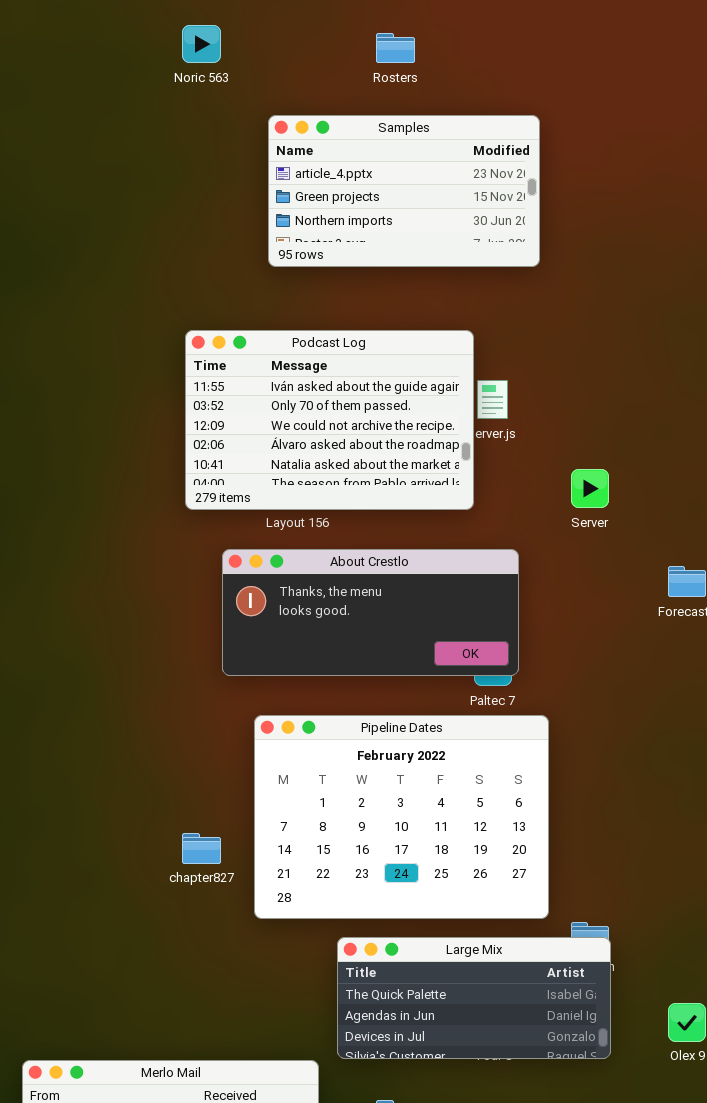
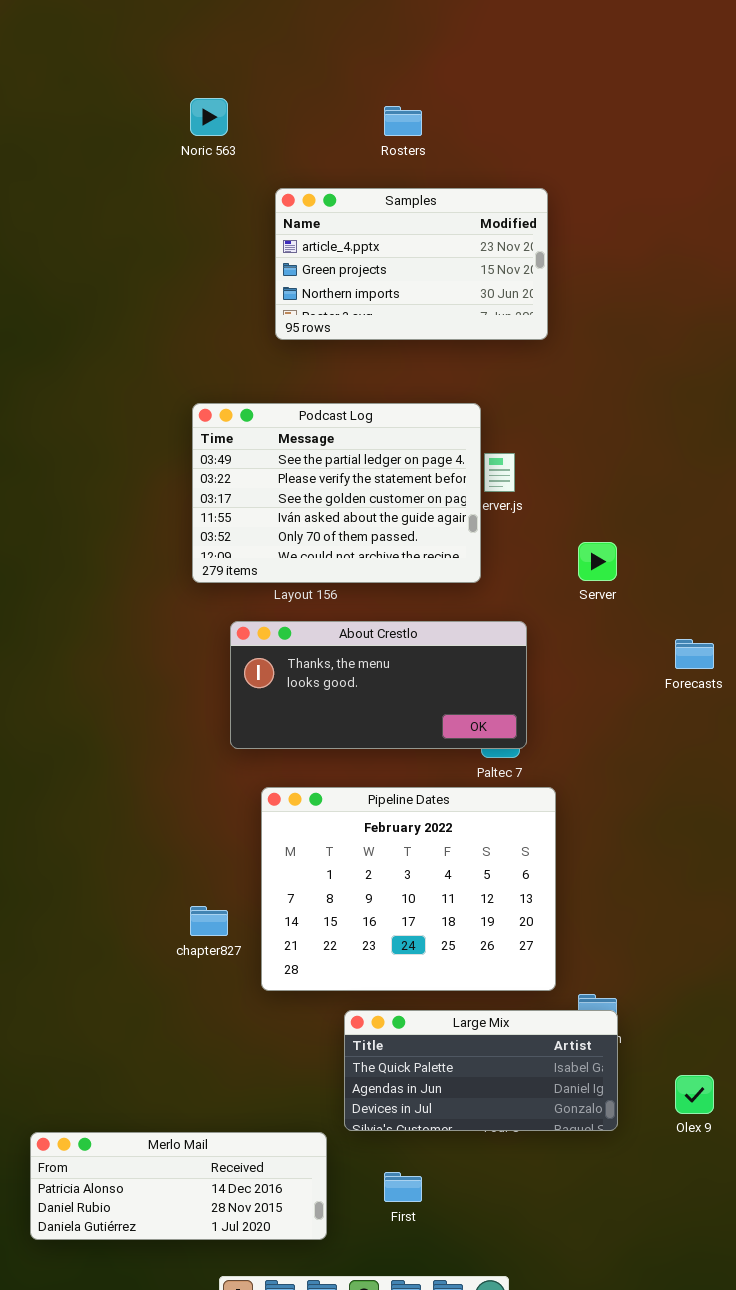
Podcast Log: [185,330,474,510] -> [192,403,481,583], scrolled up 3 rows

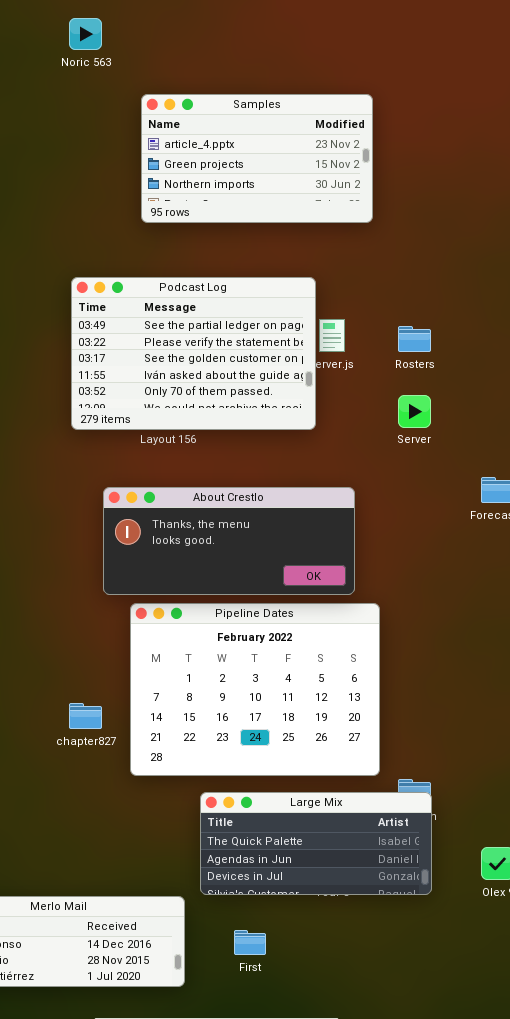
Rosters: [384,106,422,136] -> [398,326,431,352], moved
About Crestlo: [230,621,527,749] -> [103,487,355,595], moved

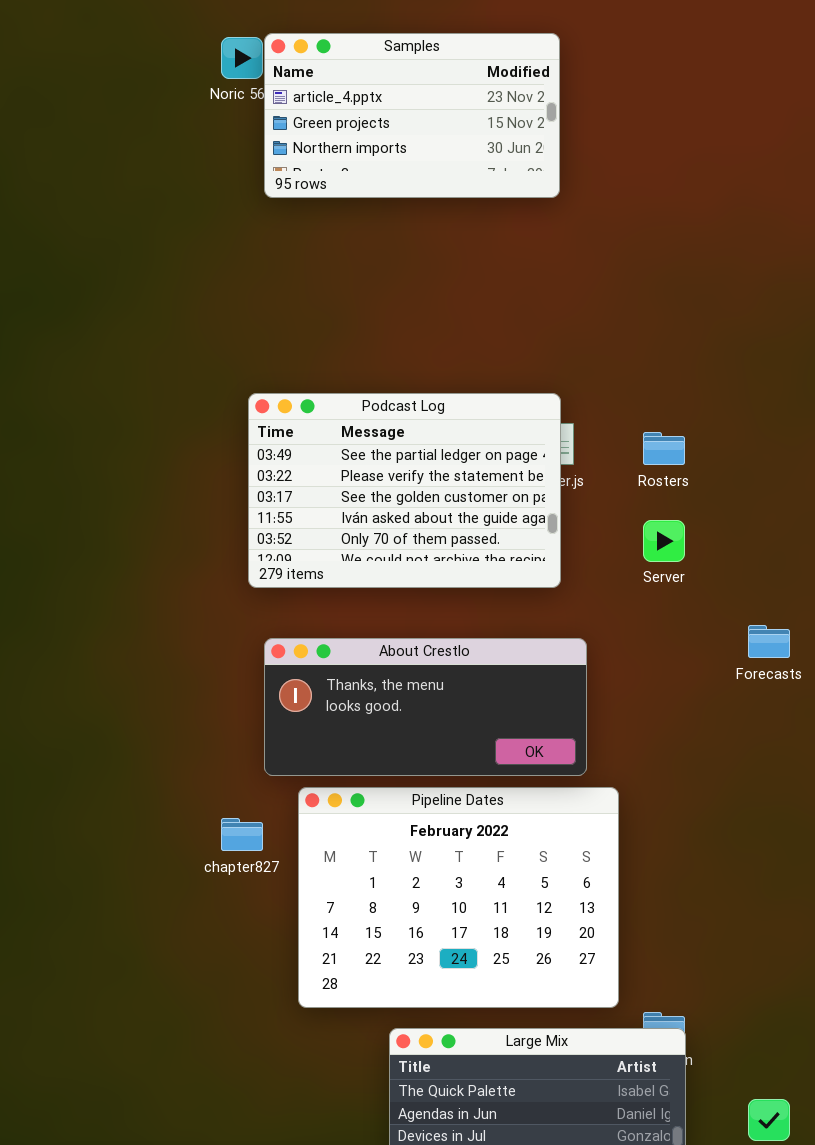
Samples: [141,94,373,223] -> [264,33,560,198], moved
Podcast Log: [71,277,316,430] -> [248,393,561,588], moved
chapter827: [69,703,102,729] -> [221,818,263,851], moved

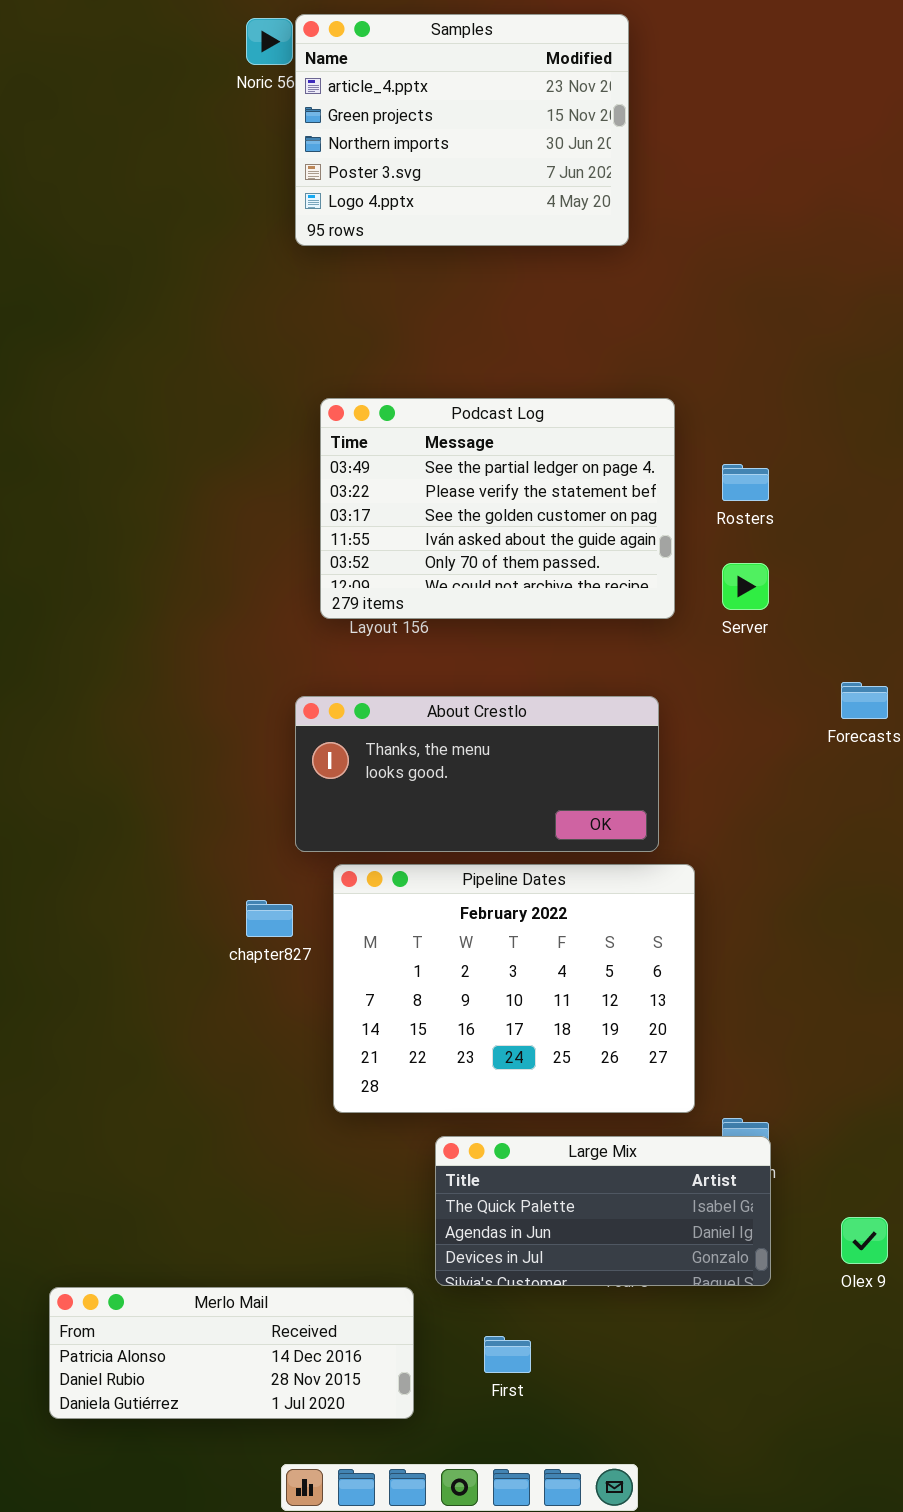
Samples: [264,33,560,198] -> [295,14,629,246], resized
Podcast Log: [248,393,561,588] -> [320,398,675,619], moved

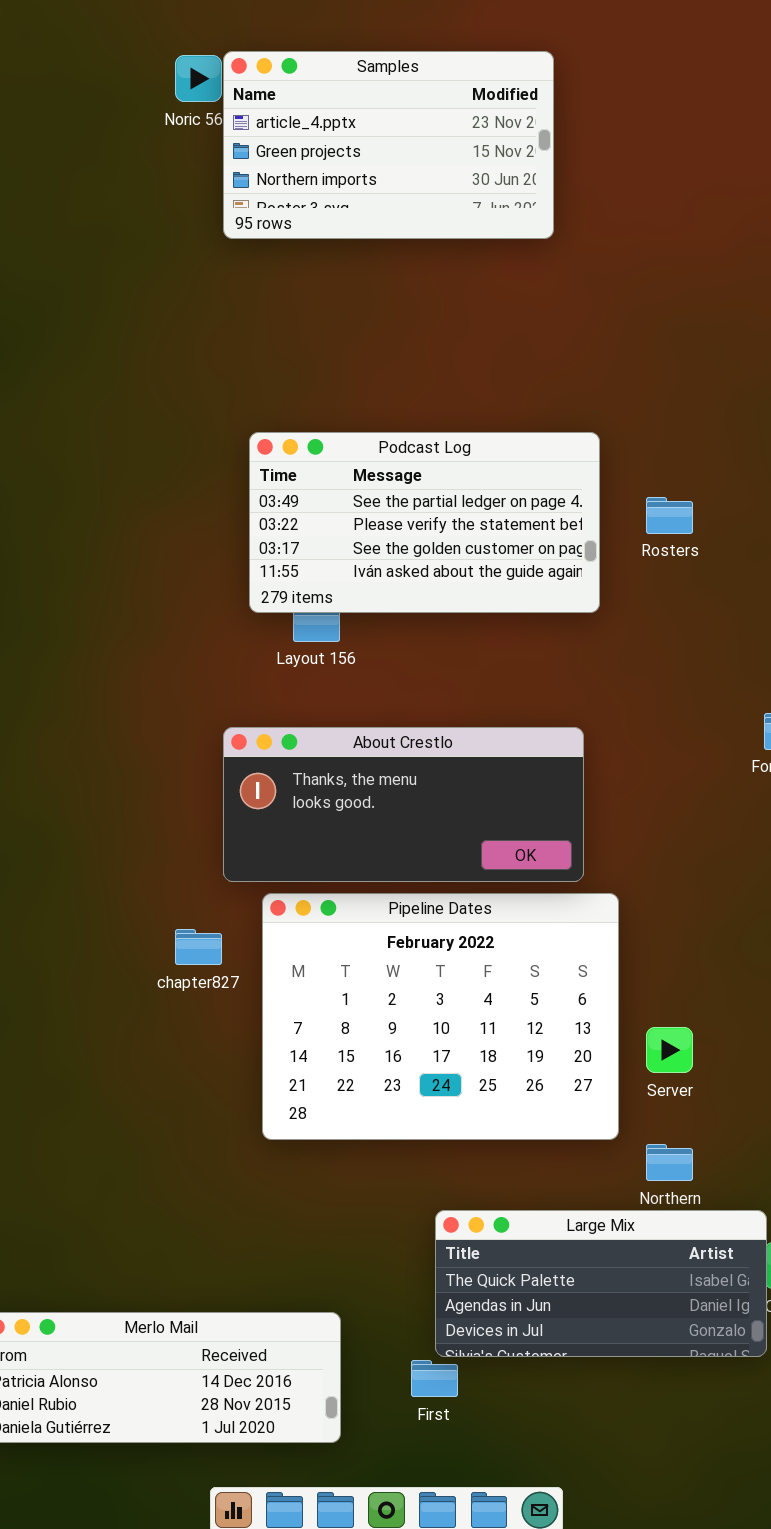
Samples: [295,14,629,246] -> [223,51,554,239], resized
Podcast Log: [320,398,675,619] -> [249,432,600,613], resized
Server: [722,563,769,610] -> [646,1027,693,1073], moved
Large Mix: [435,1136,771,1286] -> [435,1210,767,1357], moved

